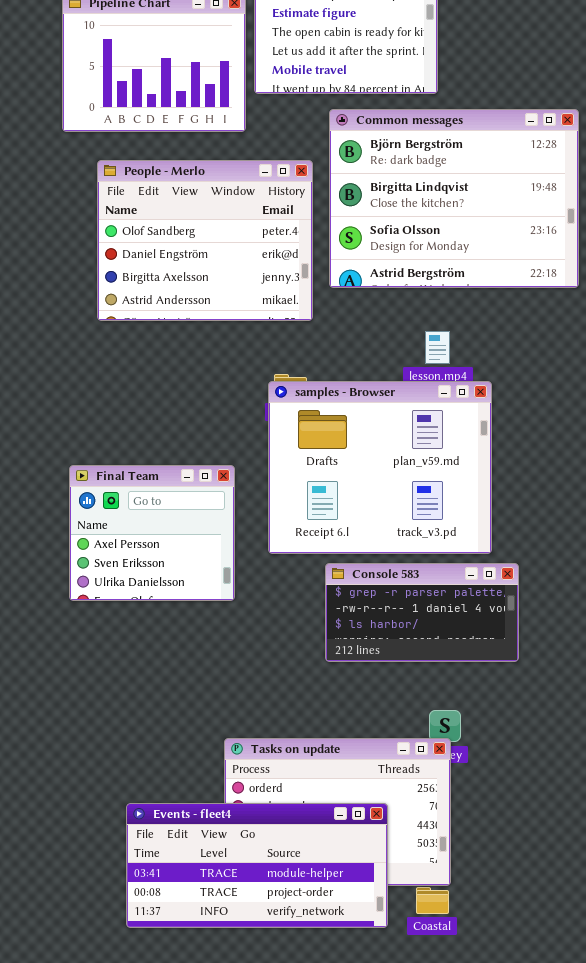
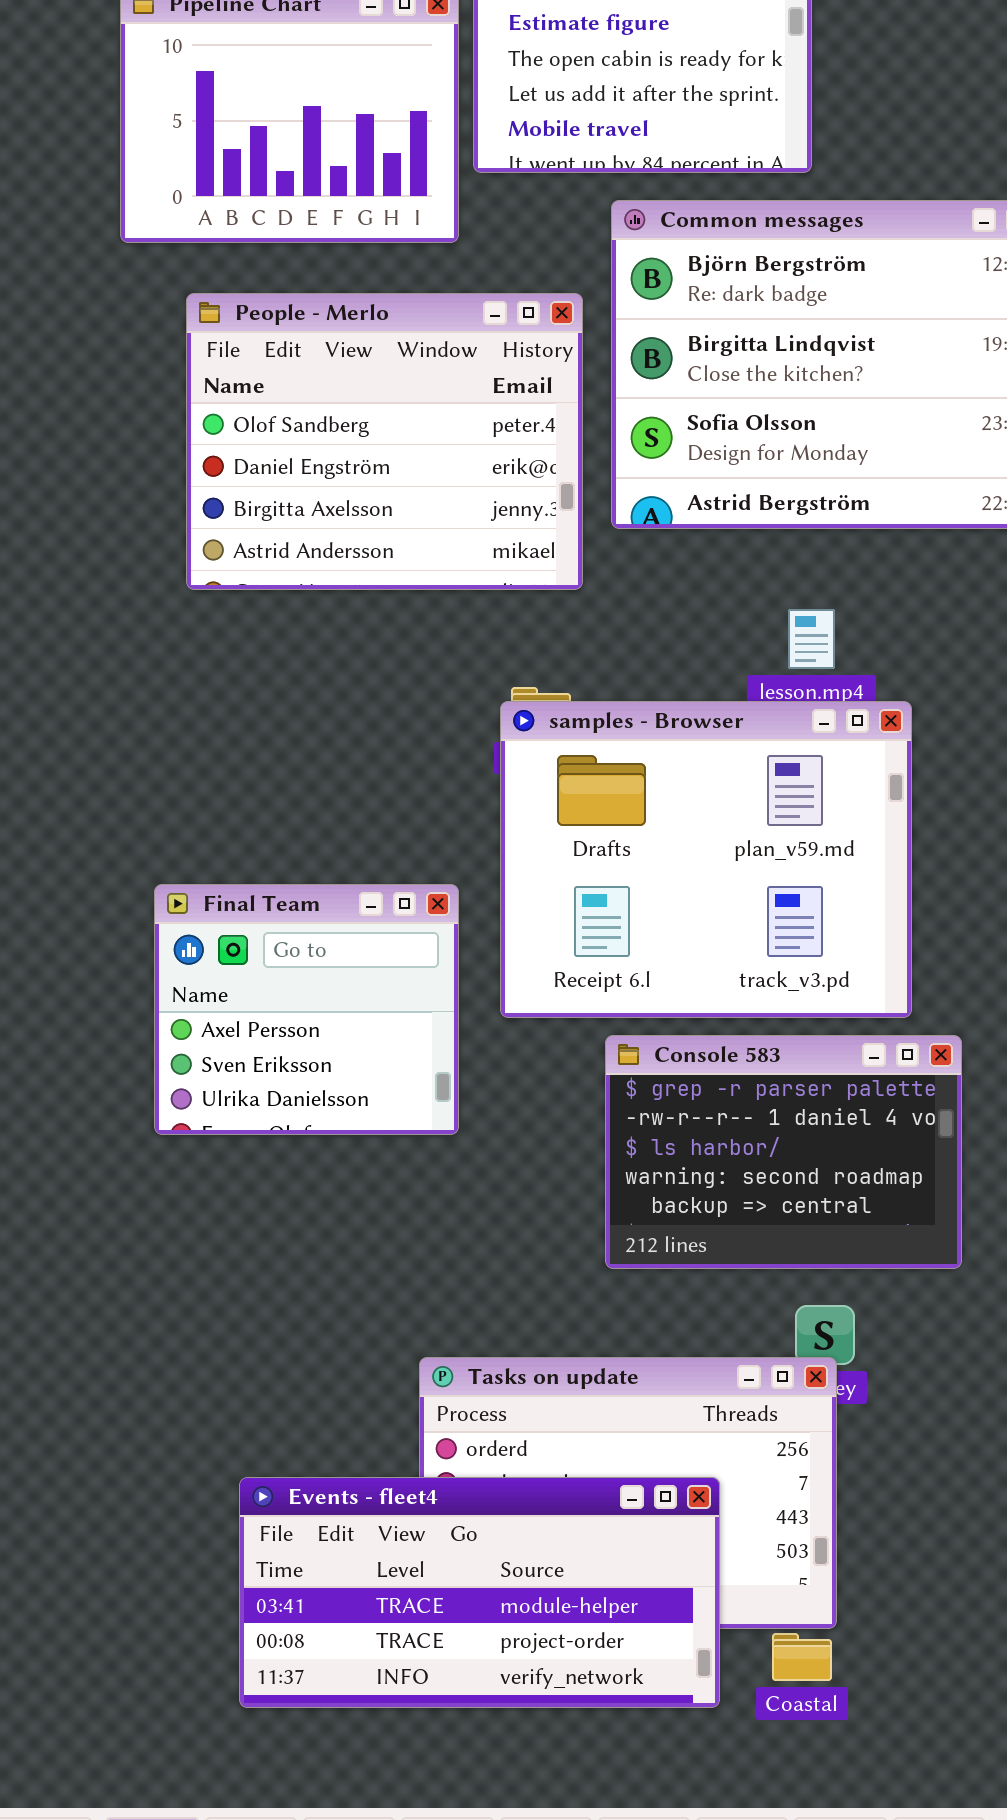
Final Team: [69,465,235,601] -> [154,884,459,1135], moved
Console 583: [325,563,519,662] -> [605,1035,962,1269], resized

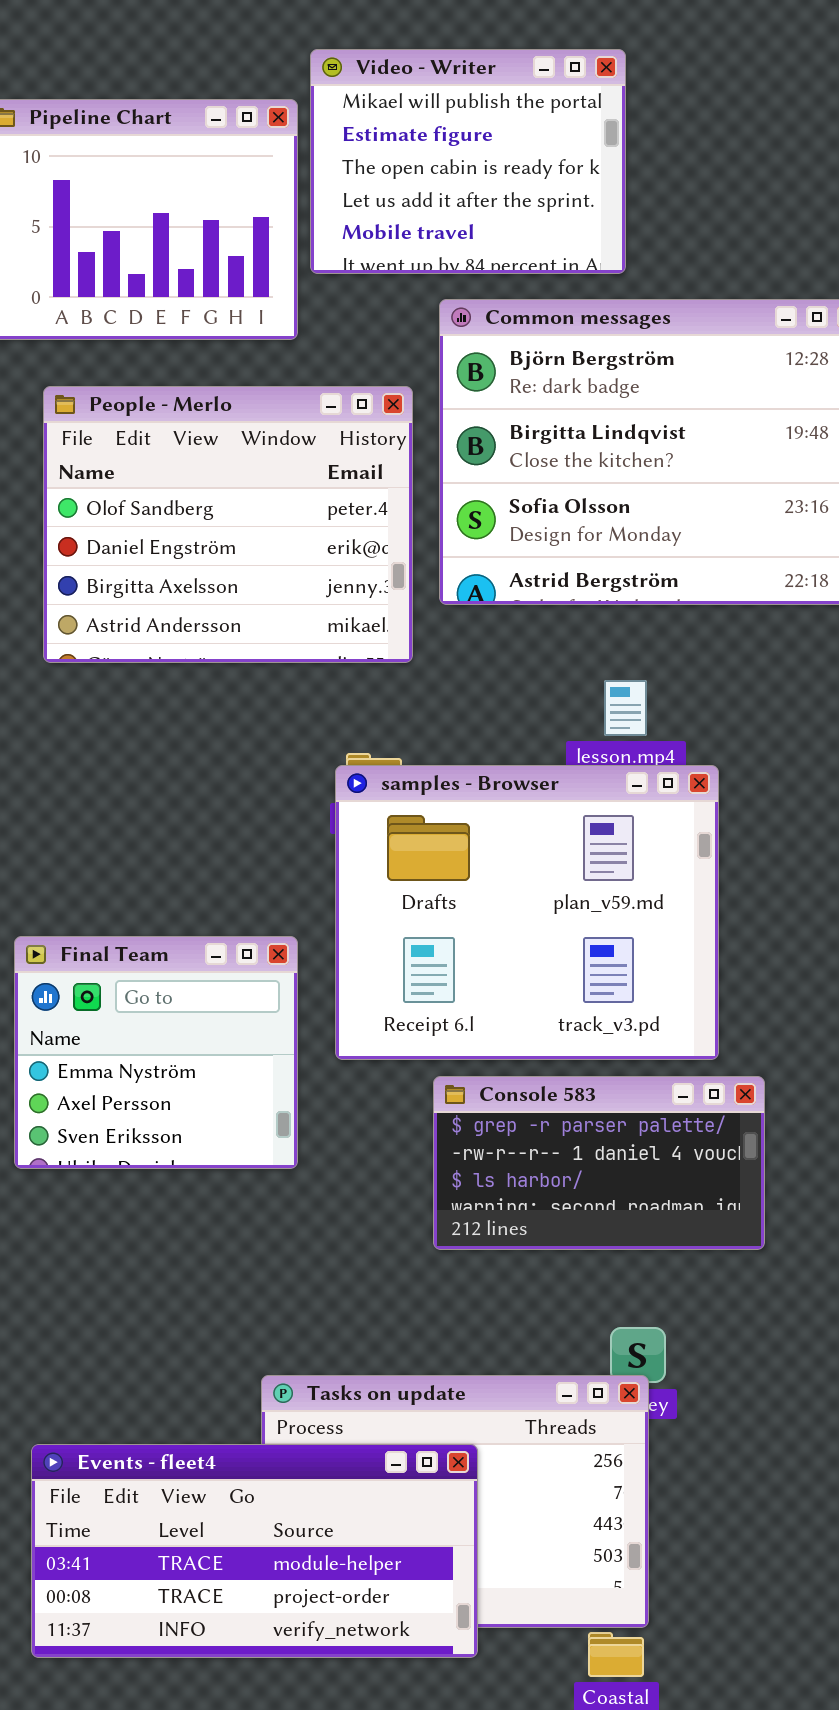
Final Team: [154,884,459,1135] -> [14,936,298,1169], scrolled up 1 row
Console 583: [605,1035,962,1269] -> [433,1076,765,1250], resized
Events - fleet4: [239,1477,720,1708] -> [31,1444,478,1658], moved

